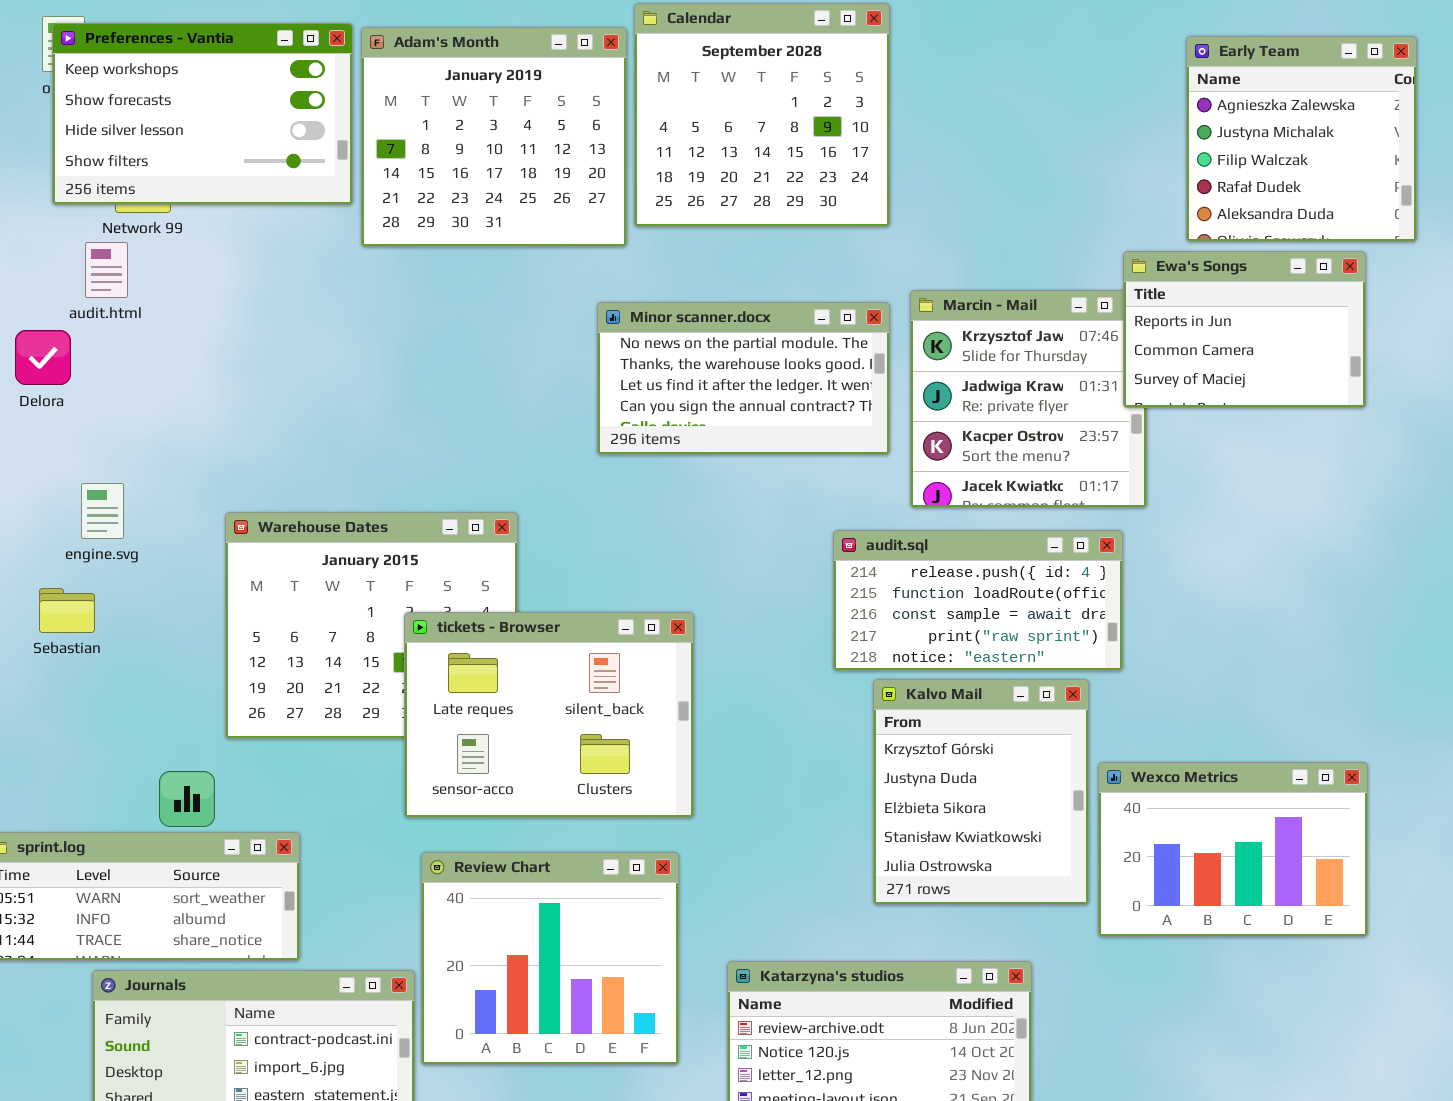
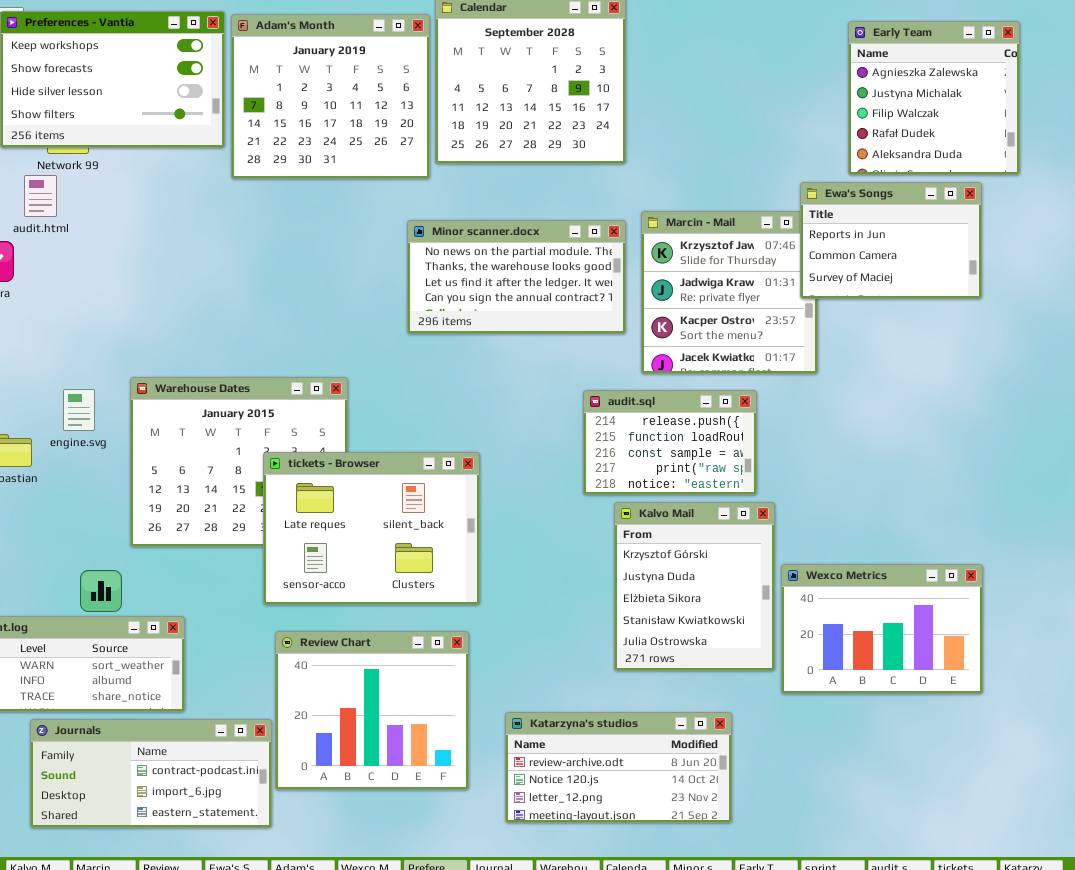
engine.svg: [81,483,124,539] -> [63,389,95,431], moved
audit.sql: [833,530,1123,671] -> [583,390,757,495], resized

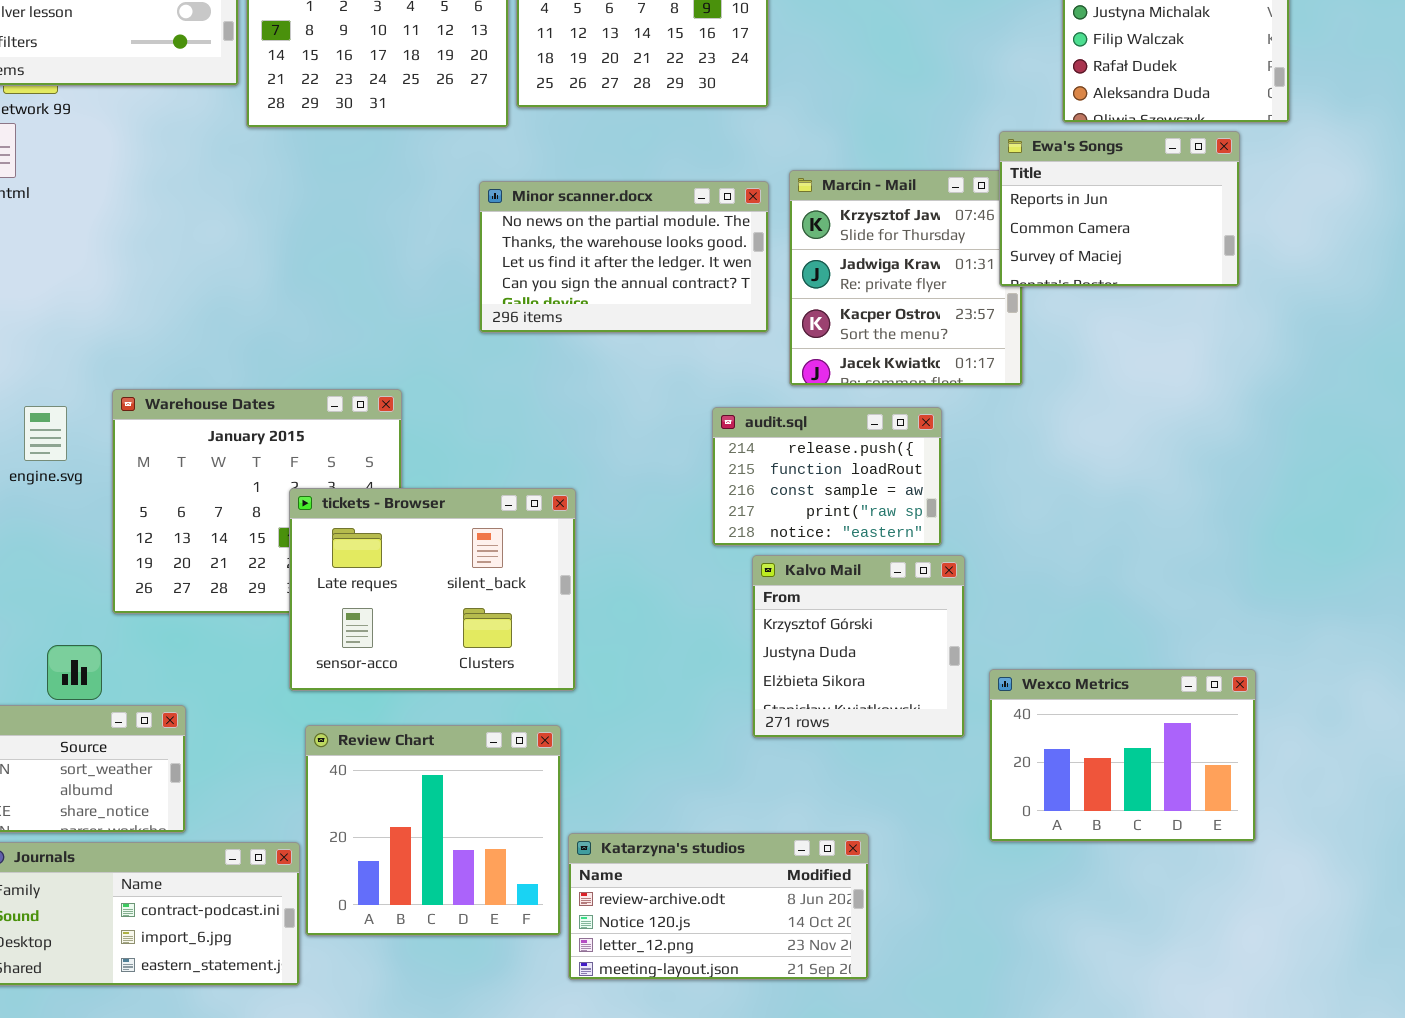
Kalvo Mail: [614,502,775,671] -> [752,555,965,738], resized
Wexco Metrics: [781,564,983,694] -> [989,669,1256,842], moved
Katarzyna's studios: [505,712,732,823] -> [568,833,869,980], moved

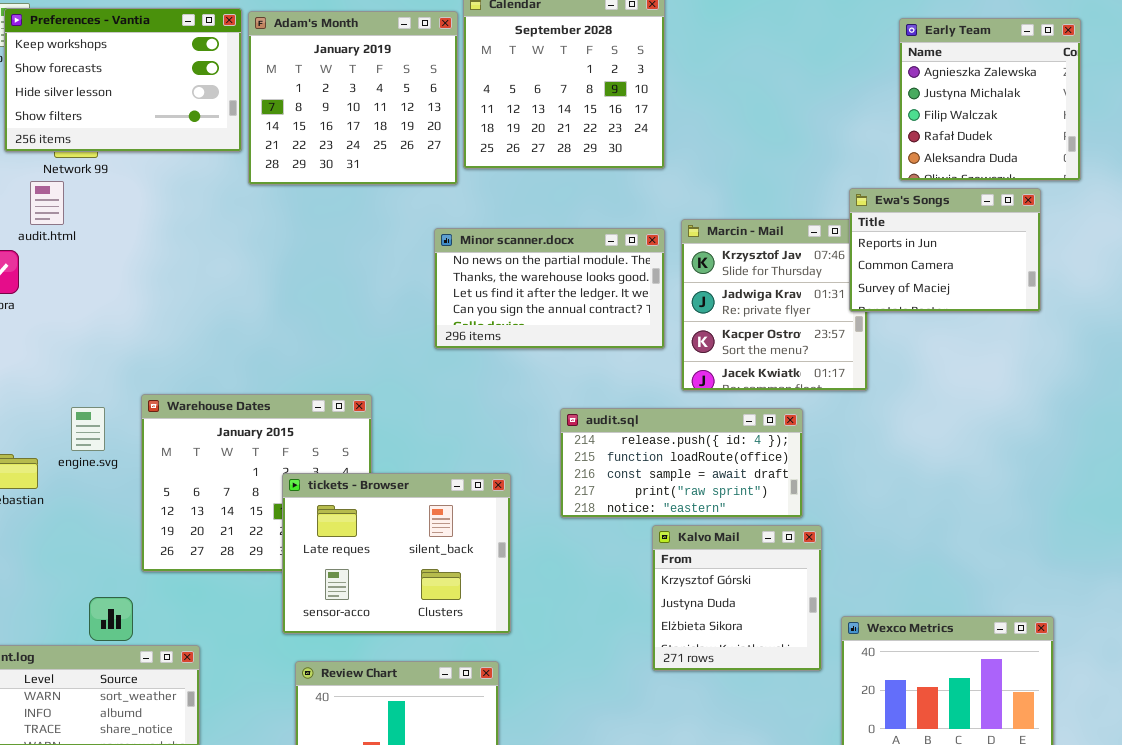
audit.sql: [712,407,942,546] -> [560,408,803,518], resized

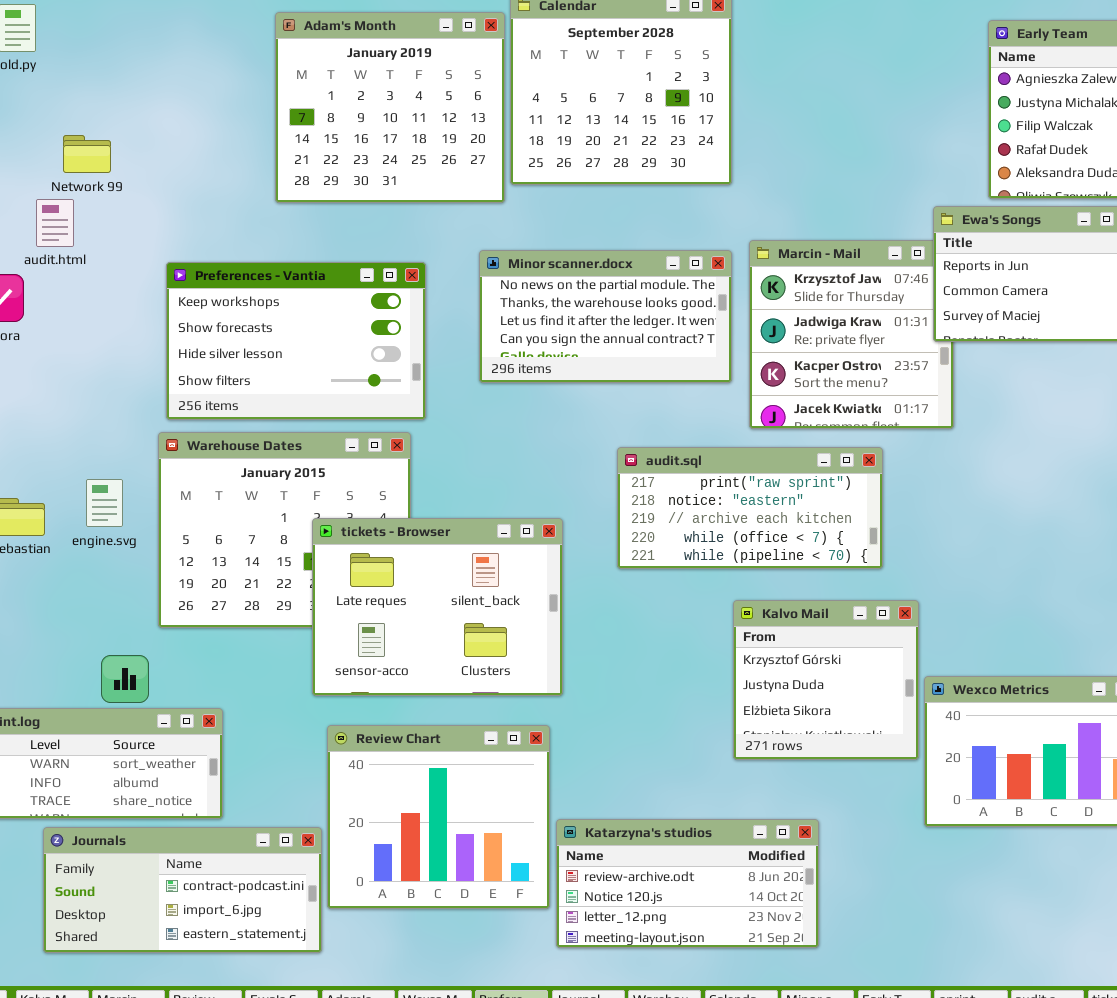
Preferences - Vantia: [4,8,242,152] -> [166,262,426,420], moved
engine.svg: [71,407,105,451] -> [86,479,123,527], moved
audit.sql: [560,408,803,518] -> [617,447,883,569], scrolled down 3 rows
Kalvo Mail: [652,525,822,671] -> [733,600,919,760], moved

